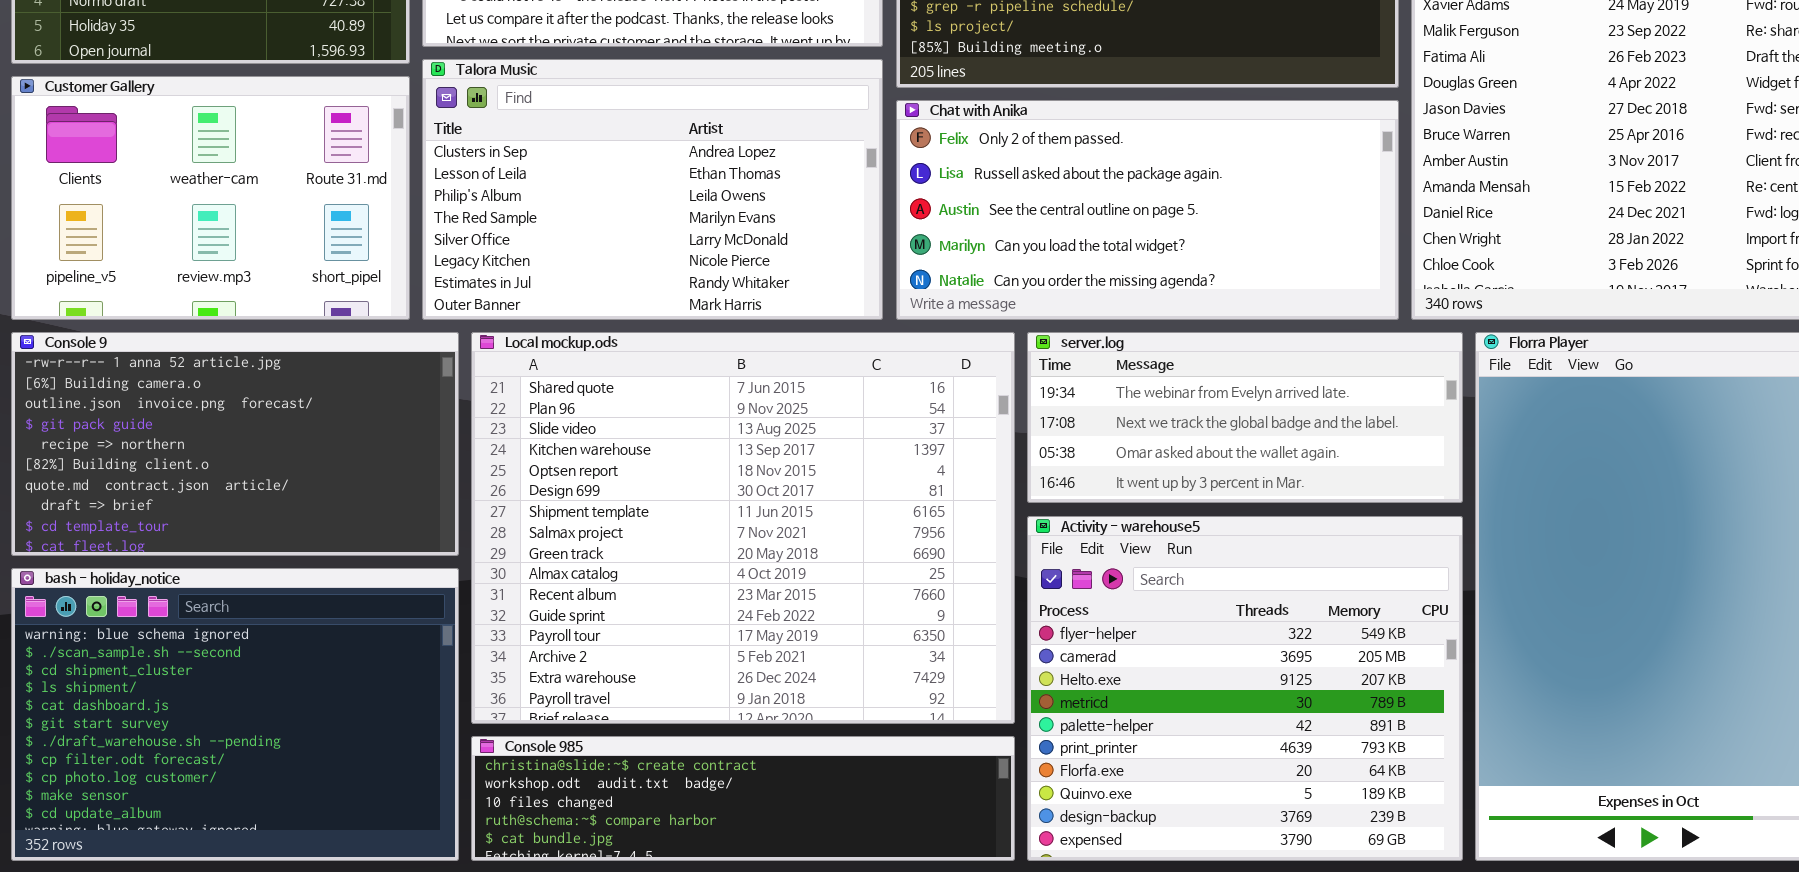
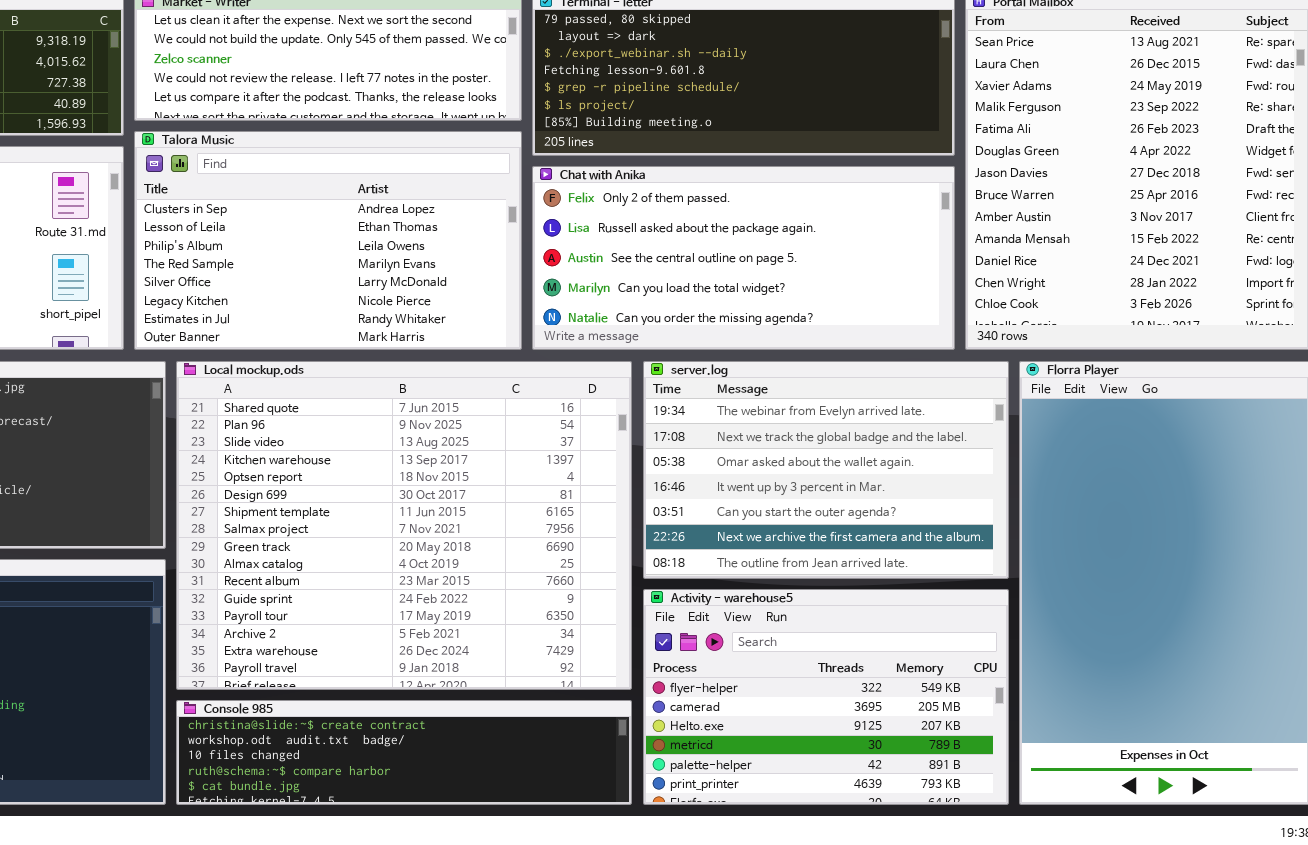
server.log: [1027,332,1463,503] -> [643,361,1009,579], resized
Activity - warehouse5: [1027,516,1463,861] -> [643,589,1009,805], resized

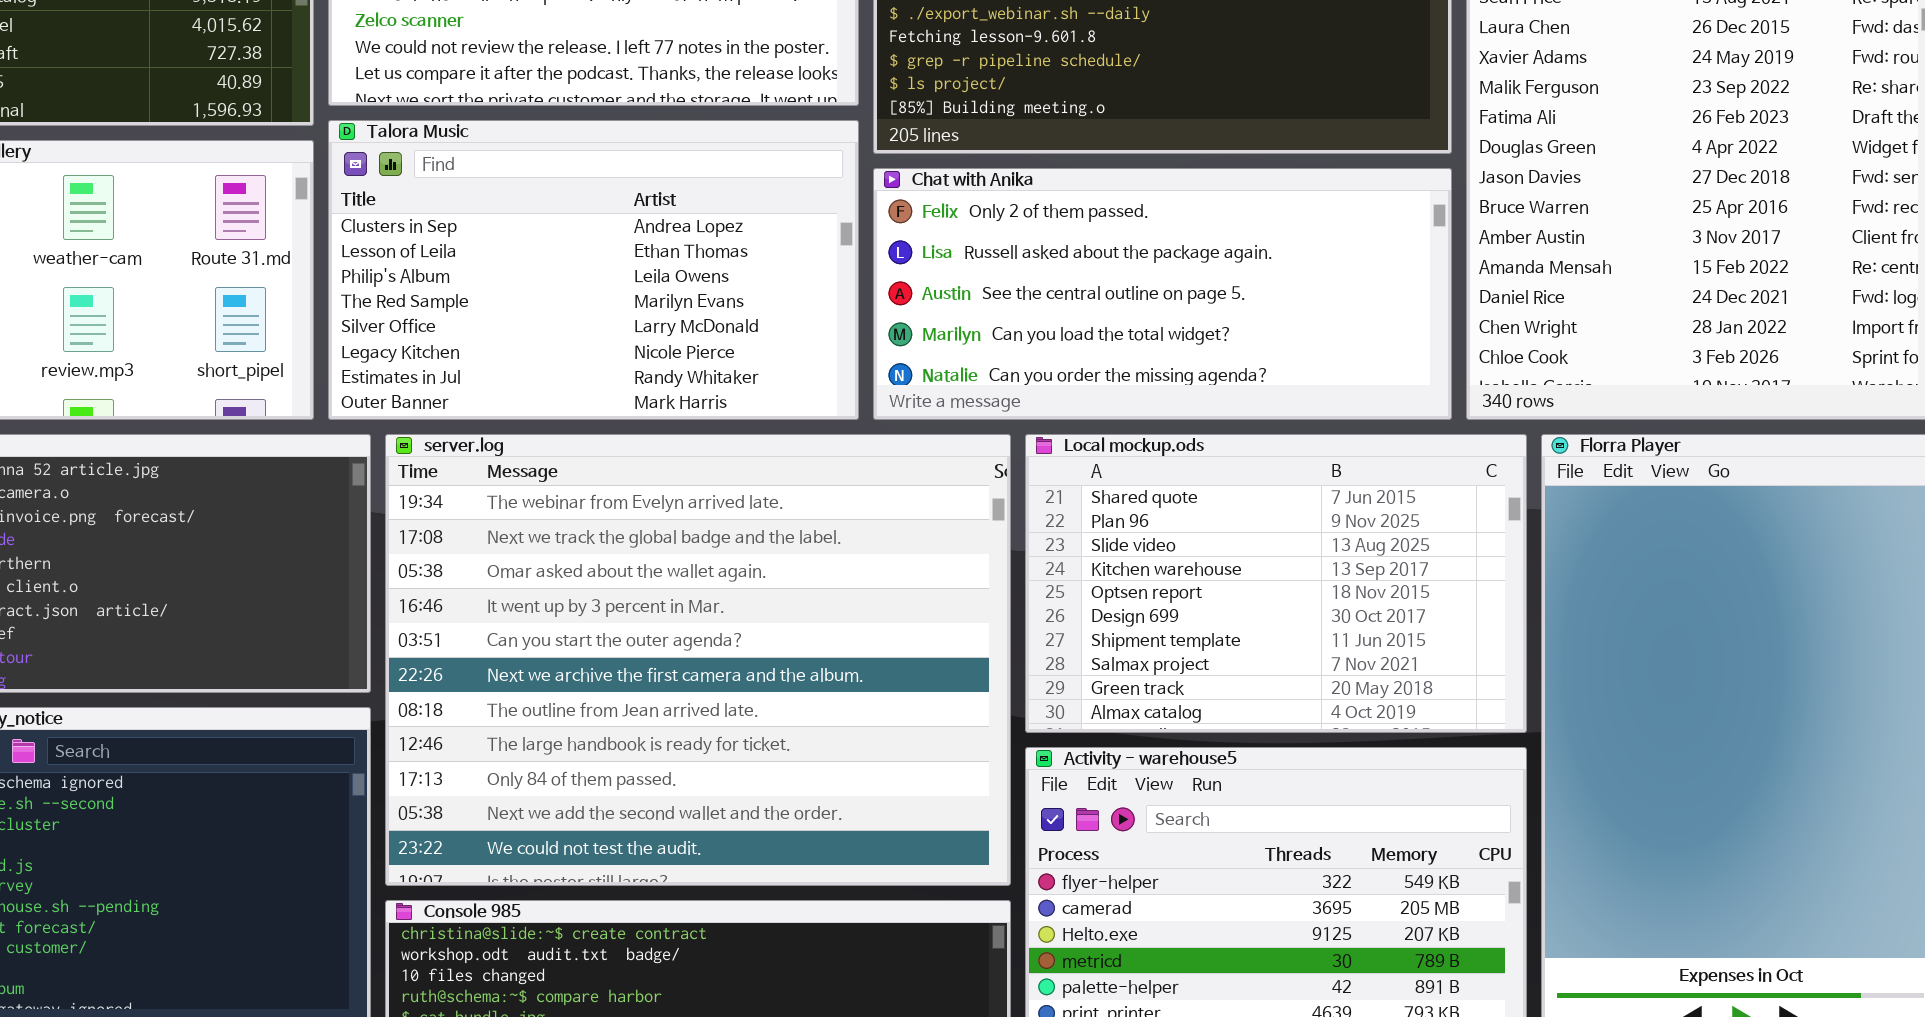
Local mockup.ods: [176,361,632,690] -> [1025,434,1527,733], moved, resized
server.log: [643,361,1009,579] -> [385,434,1011,886], moved, resized

